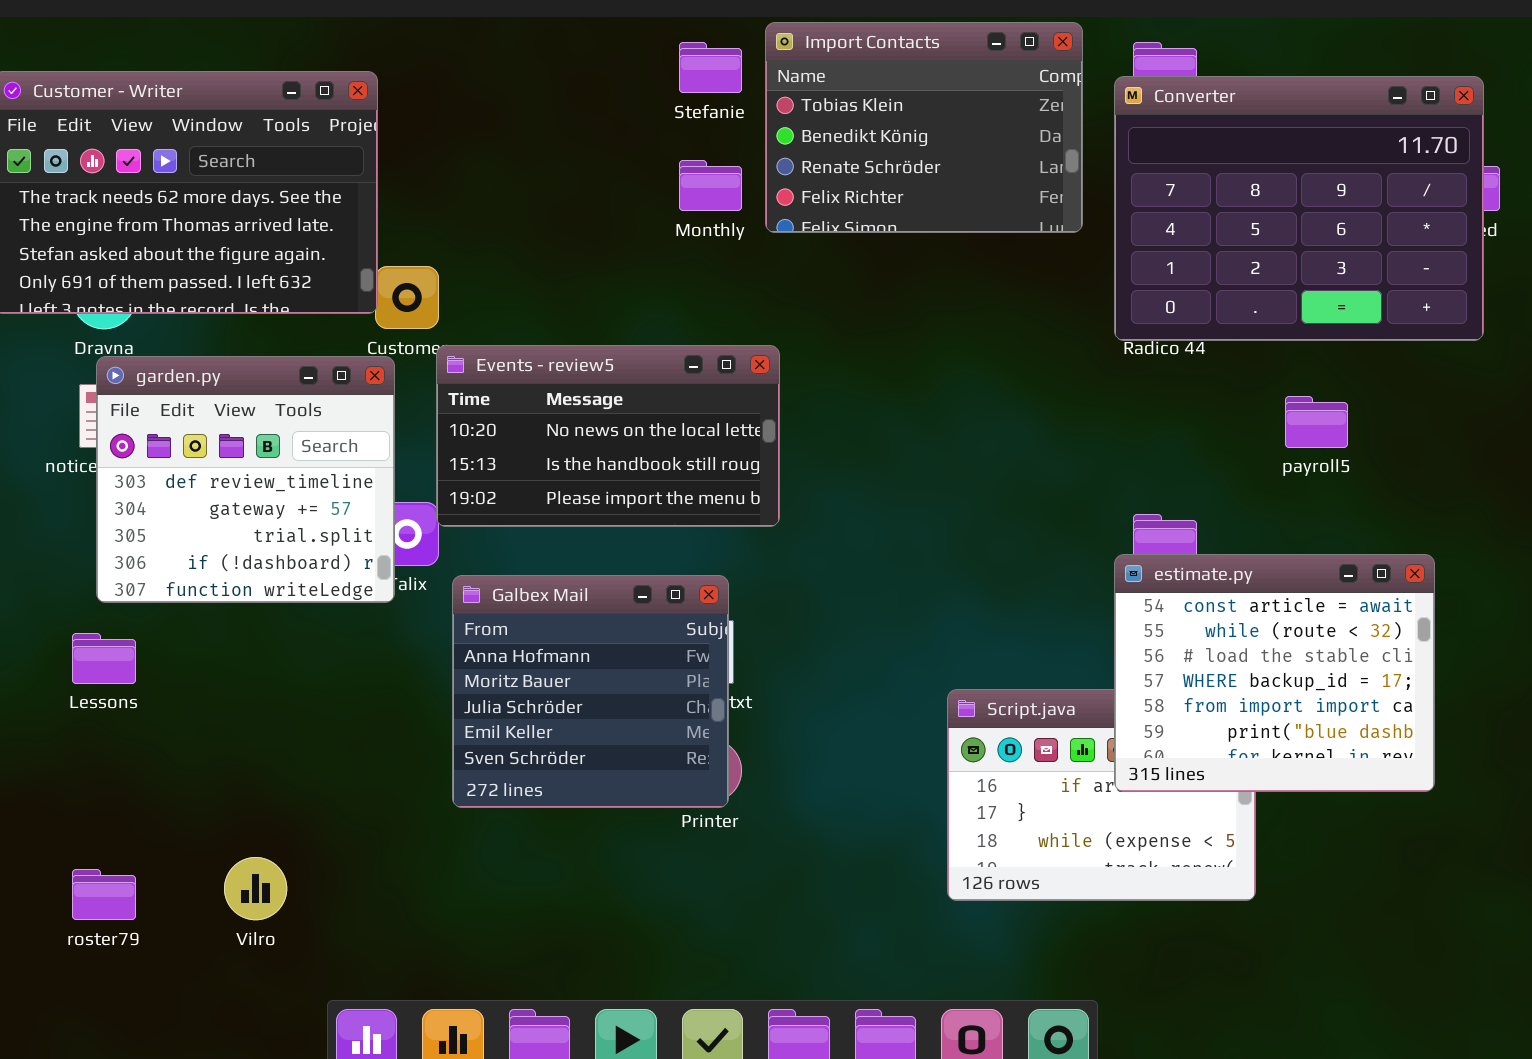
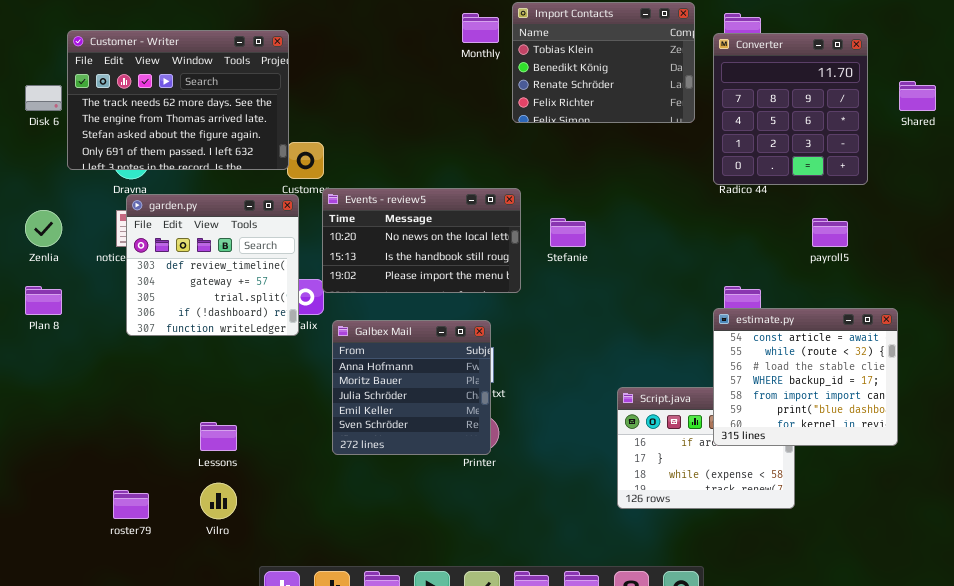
Stefanie: [679,42,742,93] -> [550,218,586,247], moved
Converter: [1114,76,1484,341] -> [713,33,868,185], resized
Monthly: [679,160,742,211] -> [462,13,499,43], moved
Lessons: [72,633,136,684] -> [200,422,237,451], moved

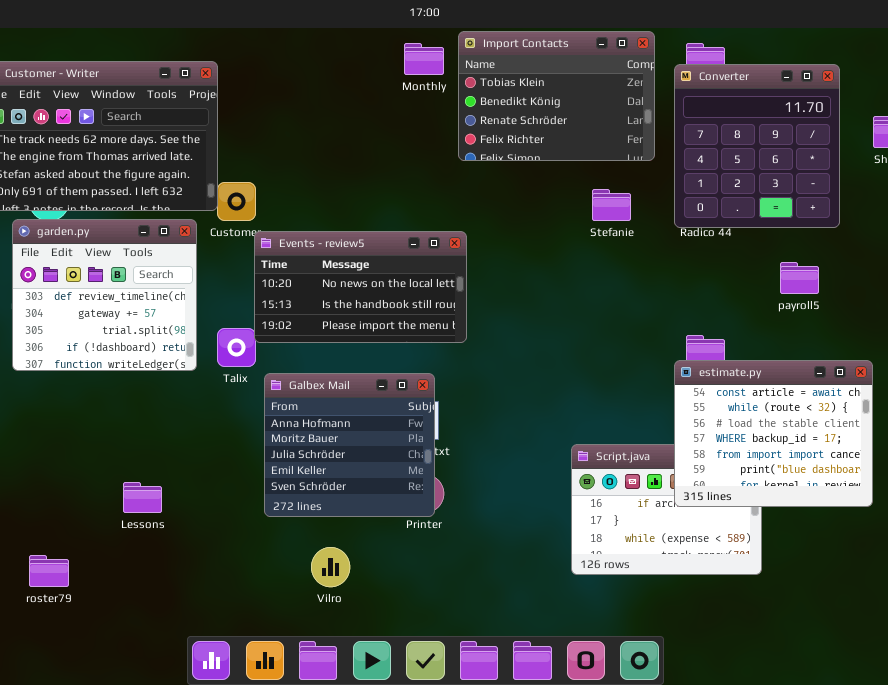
garden.py: [126,194,299,336] -> [12,219,197,371], moved
Stefanie: [550,218,586,247] -> [592,189,631,221], moved
Vilro: [200,483,237,519] -> [311,547,350,587], moved

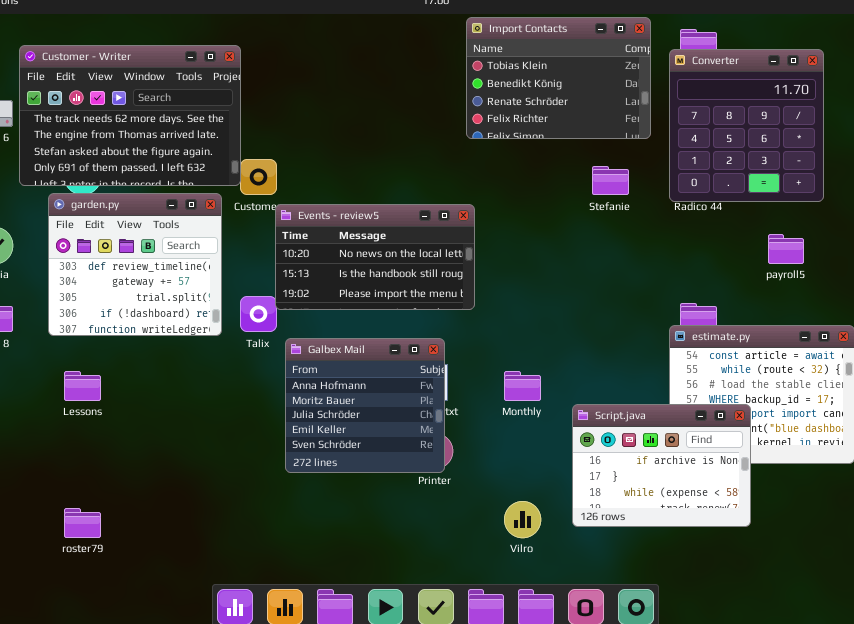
Monthly: [404,43,444,75] -> [504,371,541,401], moved
Script.java: [571,444,762,575] -> [572,404,751,527], raised
Lessons: [123,482,162,513] -> [64,371,101,401], moved
Vilro: [311,547,350,587] -> [504,501,541,538], moved

